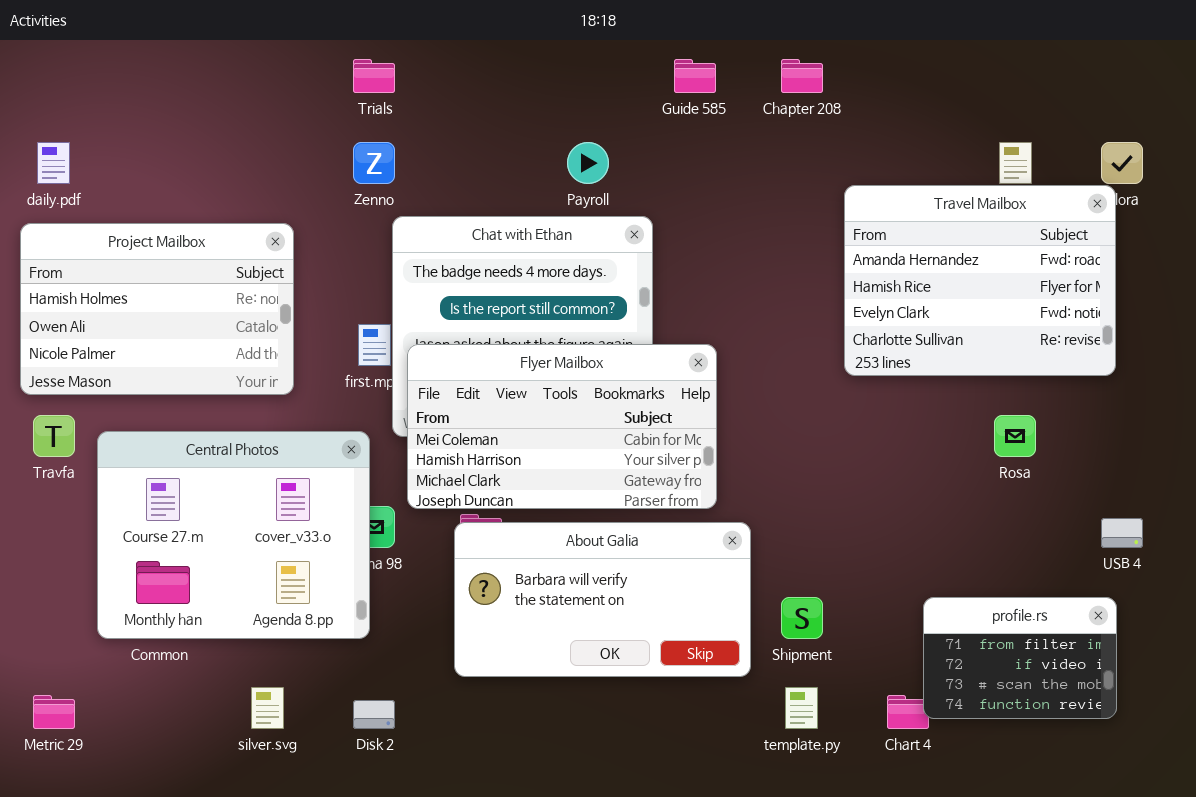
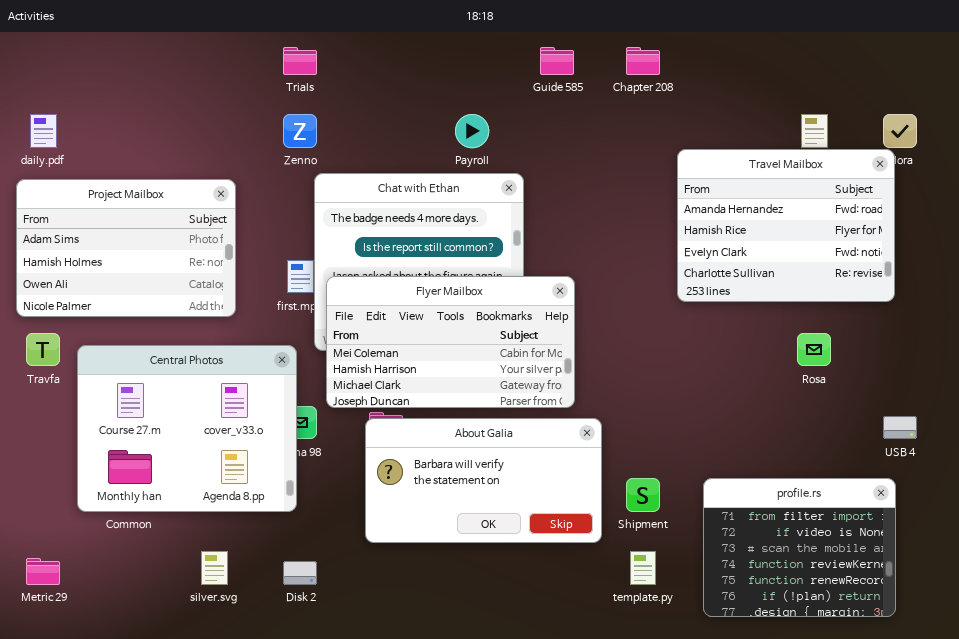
Project Mailbox: [20,223,294,395] -> [16,179,236,317], scrolled up 1 row
profile.rs: [923,597,1117,719] -> [703,478,896,617], resized

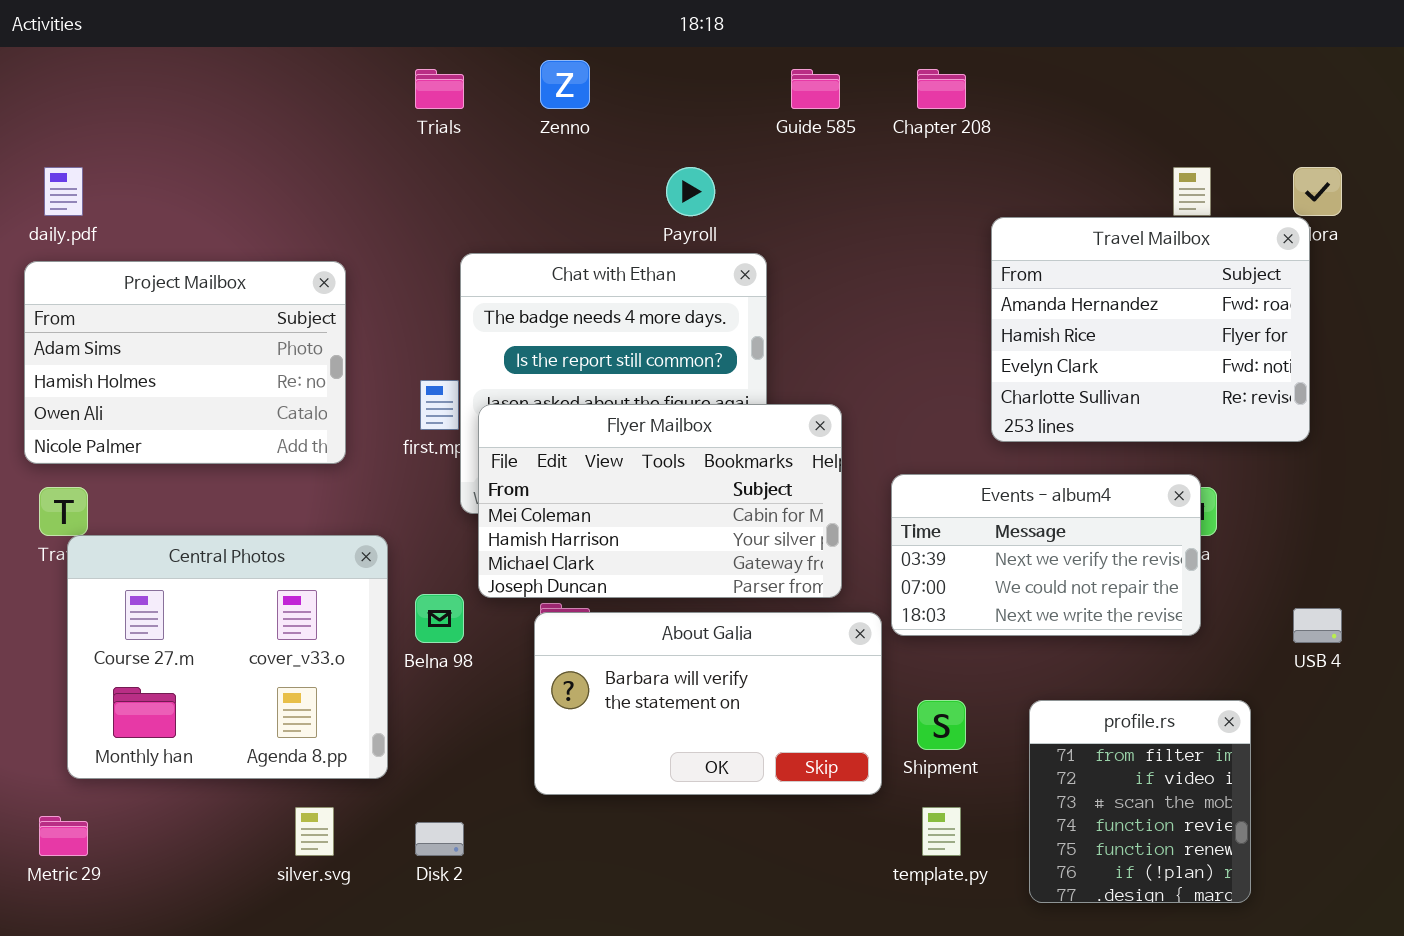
Zenno: [283,114,317,148] -> [540,60,590,109], moved
Events - album4: none -> [891,474,1201,636], opened
Central Photos: [77,345,297,512] -> [67,535,388,779], moved
profile.rs: [703,478,896,617] -> [1029,700,1251,903], resized

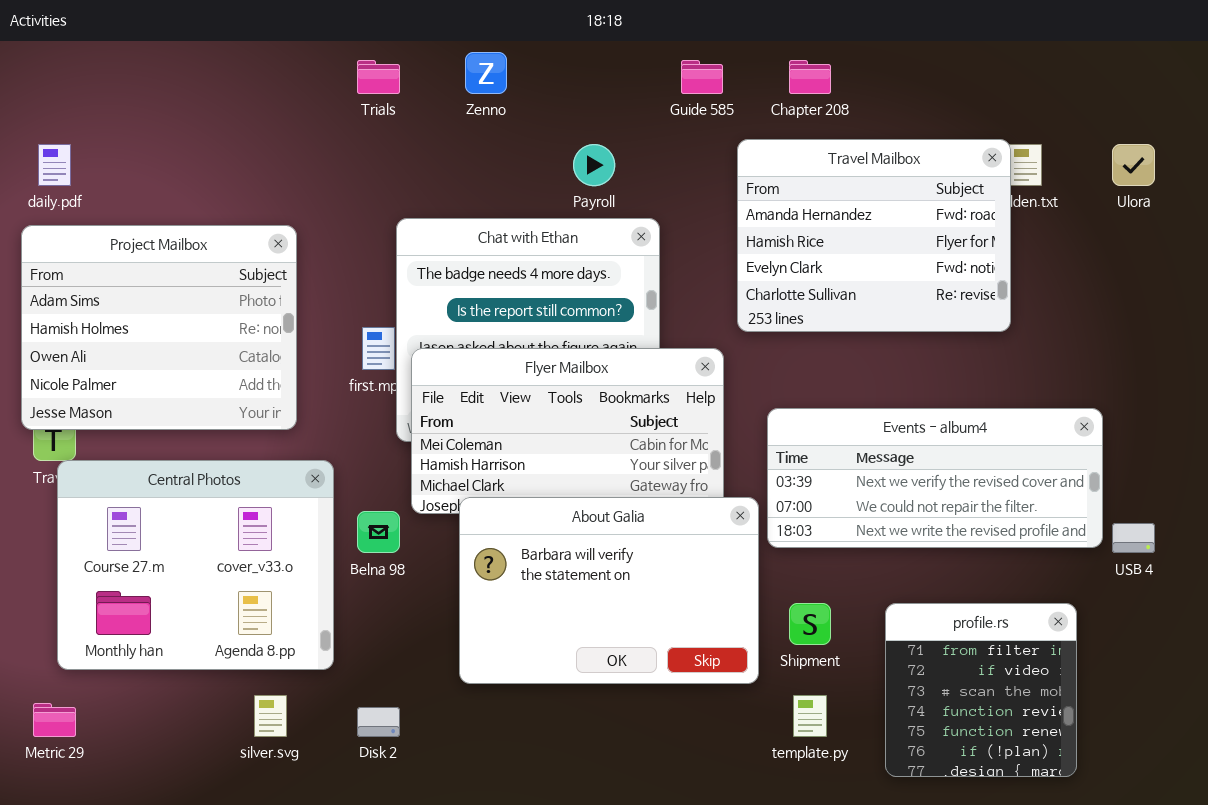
Travel Mailbox: [991,217,1310,442] -> [737,139,1011,332], moved
Project Mailbox: [24,261,346,464] -> [21,225,297,430], resized
Events - album4: [891,474,1201,636] -> [767,408,1103,548], resized
About Galia: [534,612,882,795] -> [459,497,759,684], resized

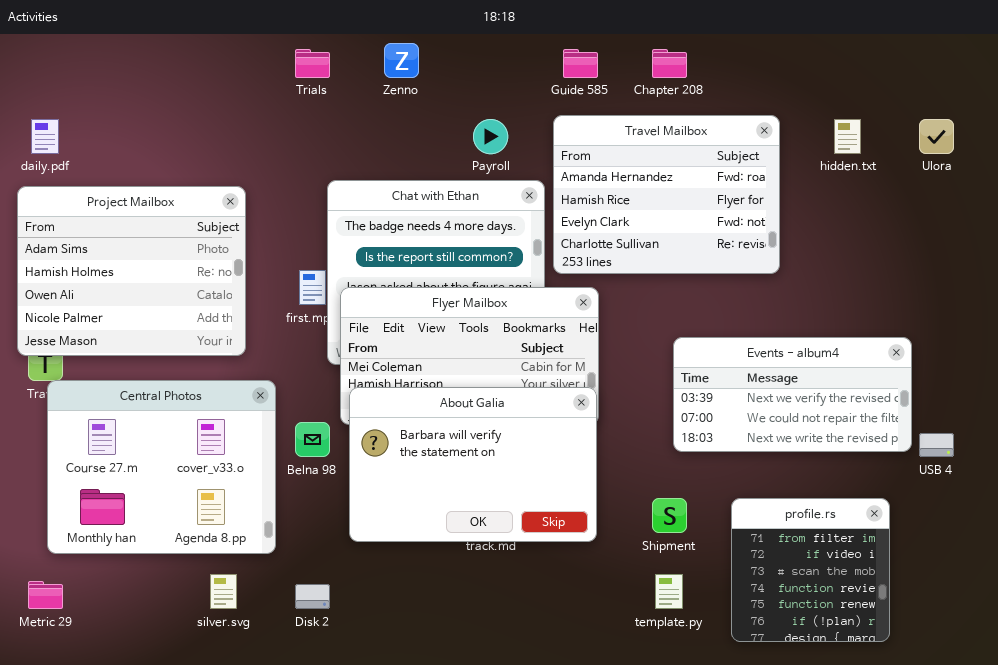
Travel Mailbox: [737,139,1011,332] -> [553,115,780,274], moved
Events - album4: [767,408,1103,548] -> [673,337,912,452], resized
About Galia: [459,497,759,684] -> [349,387,597,542], moved

